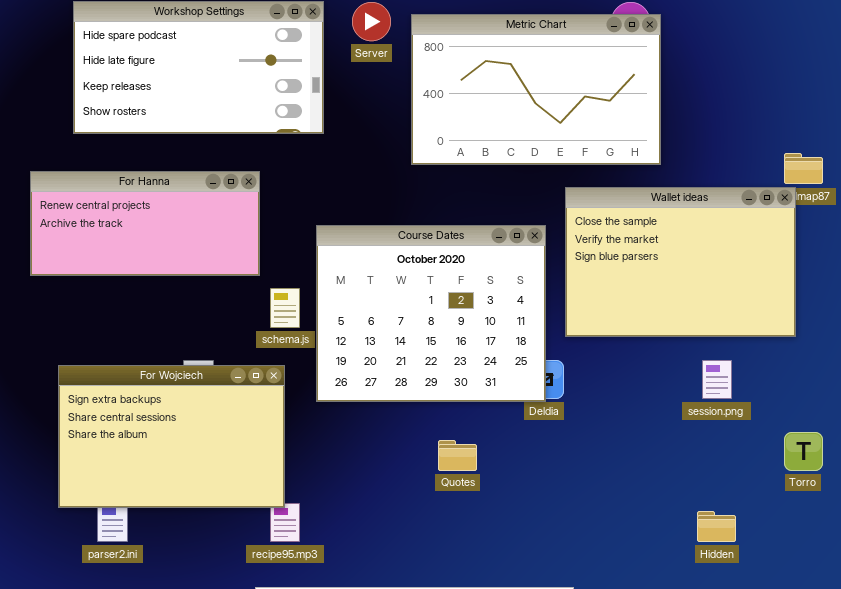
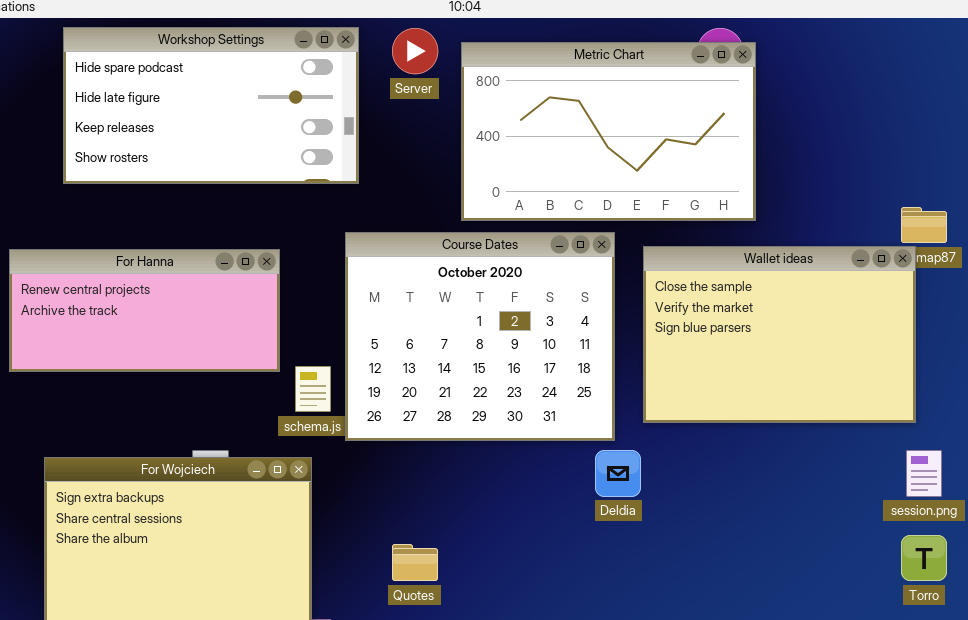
For Hanna: [30,171,260,276] -> [9,249,280,372], moved
Course Dates: [316,225,546,402] -> [345,232,615,441], moved
session.png: [702,360,732,399] -> [906,450,942,497], moved
Quotes: [438,440,477,471] -> [392,544,438,581], moved

